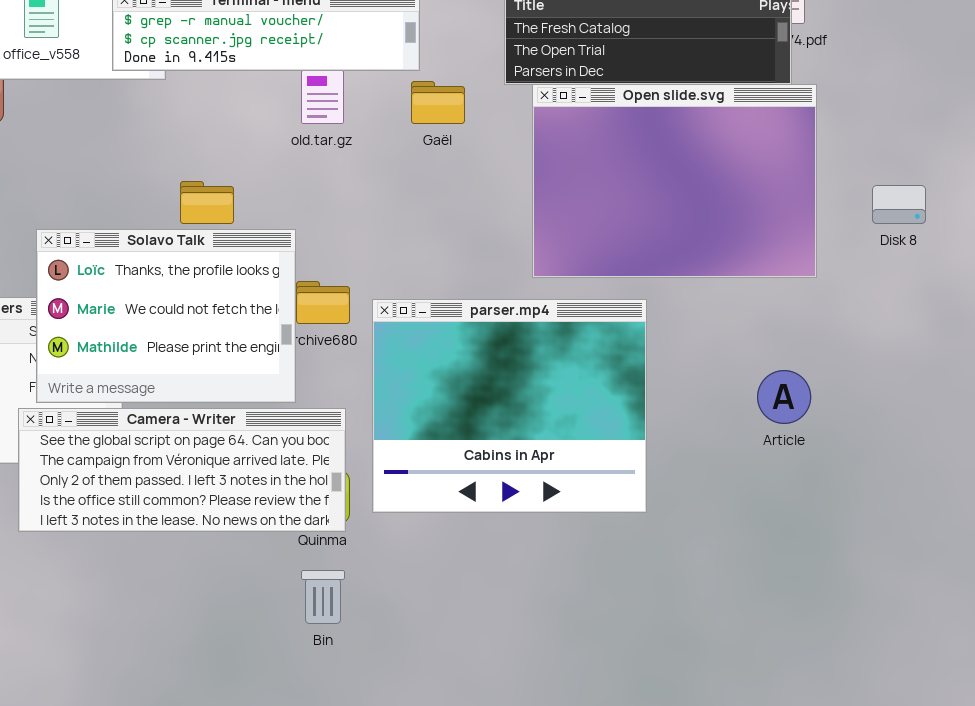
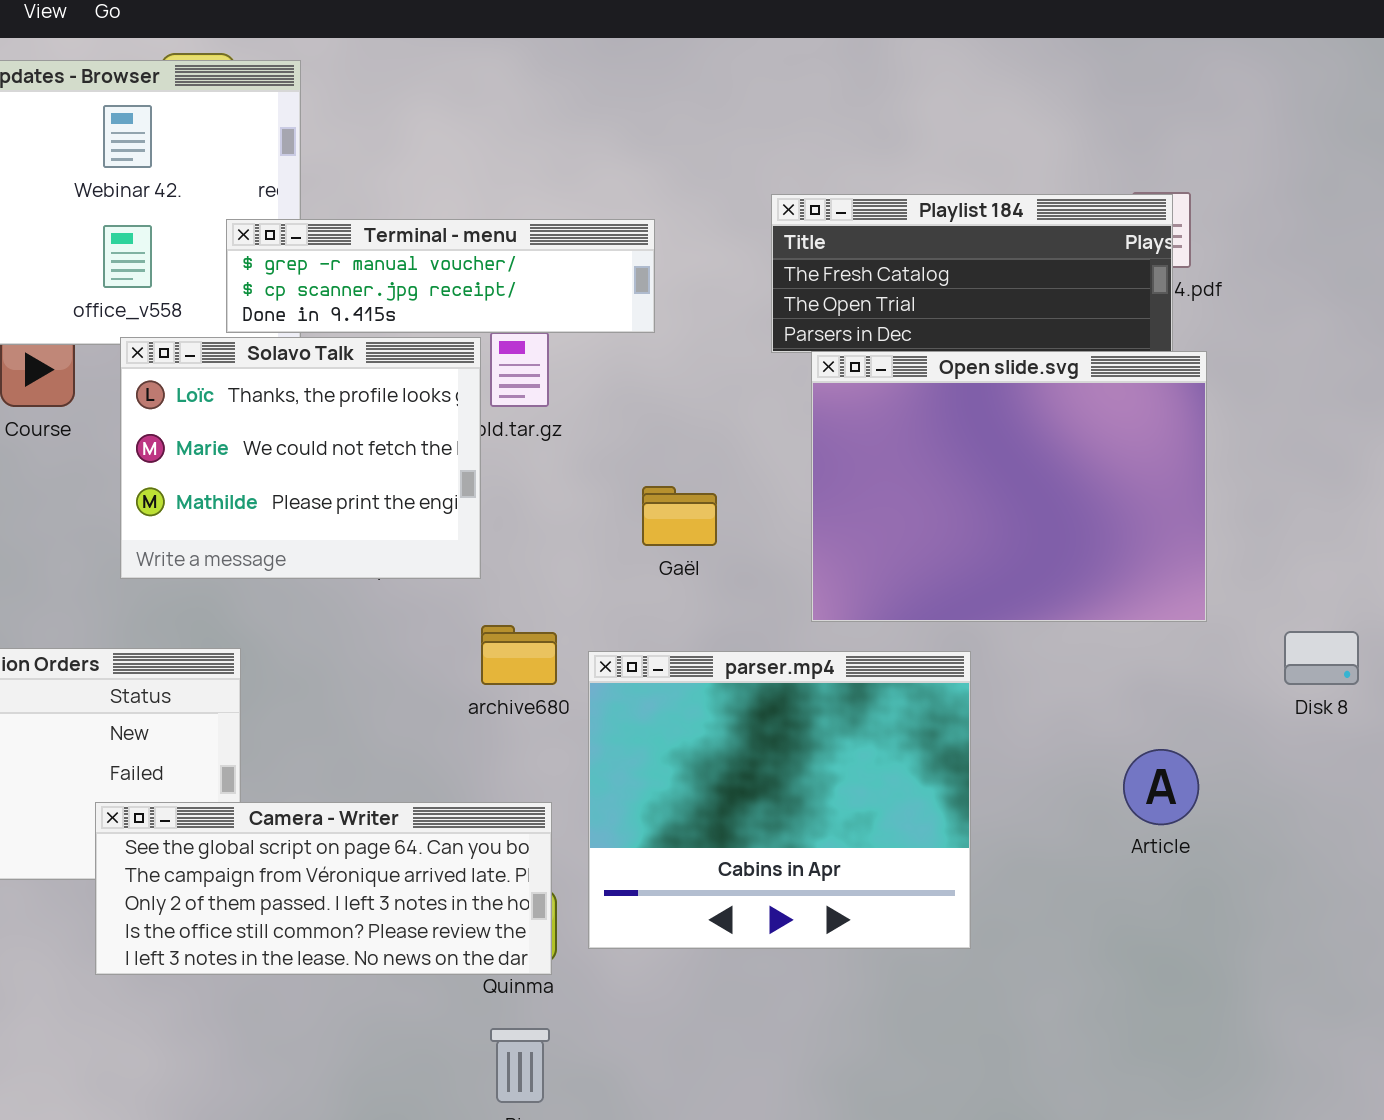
Gaël: [411,81,465,124] -> [642,486,717,546], moved
Disk 8: [872,185,926,224] -> [1284,631,1359,685], moved
Solavo Talk: [36,229,296,403] -> [120,337,481,579], moved

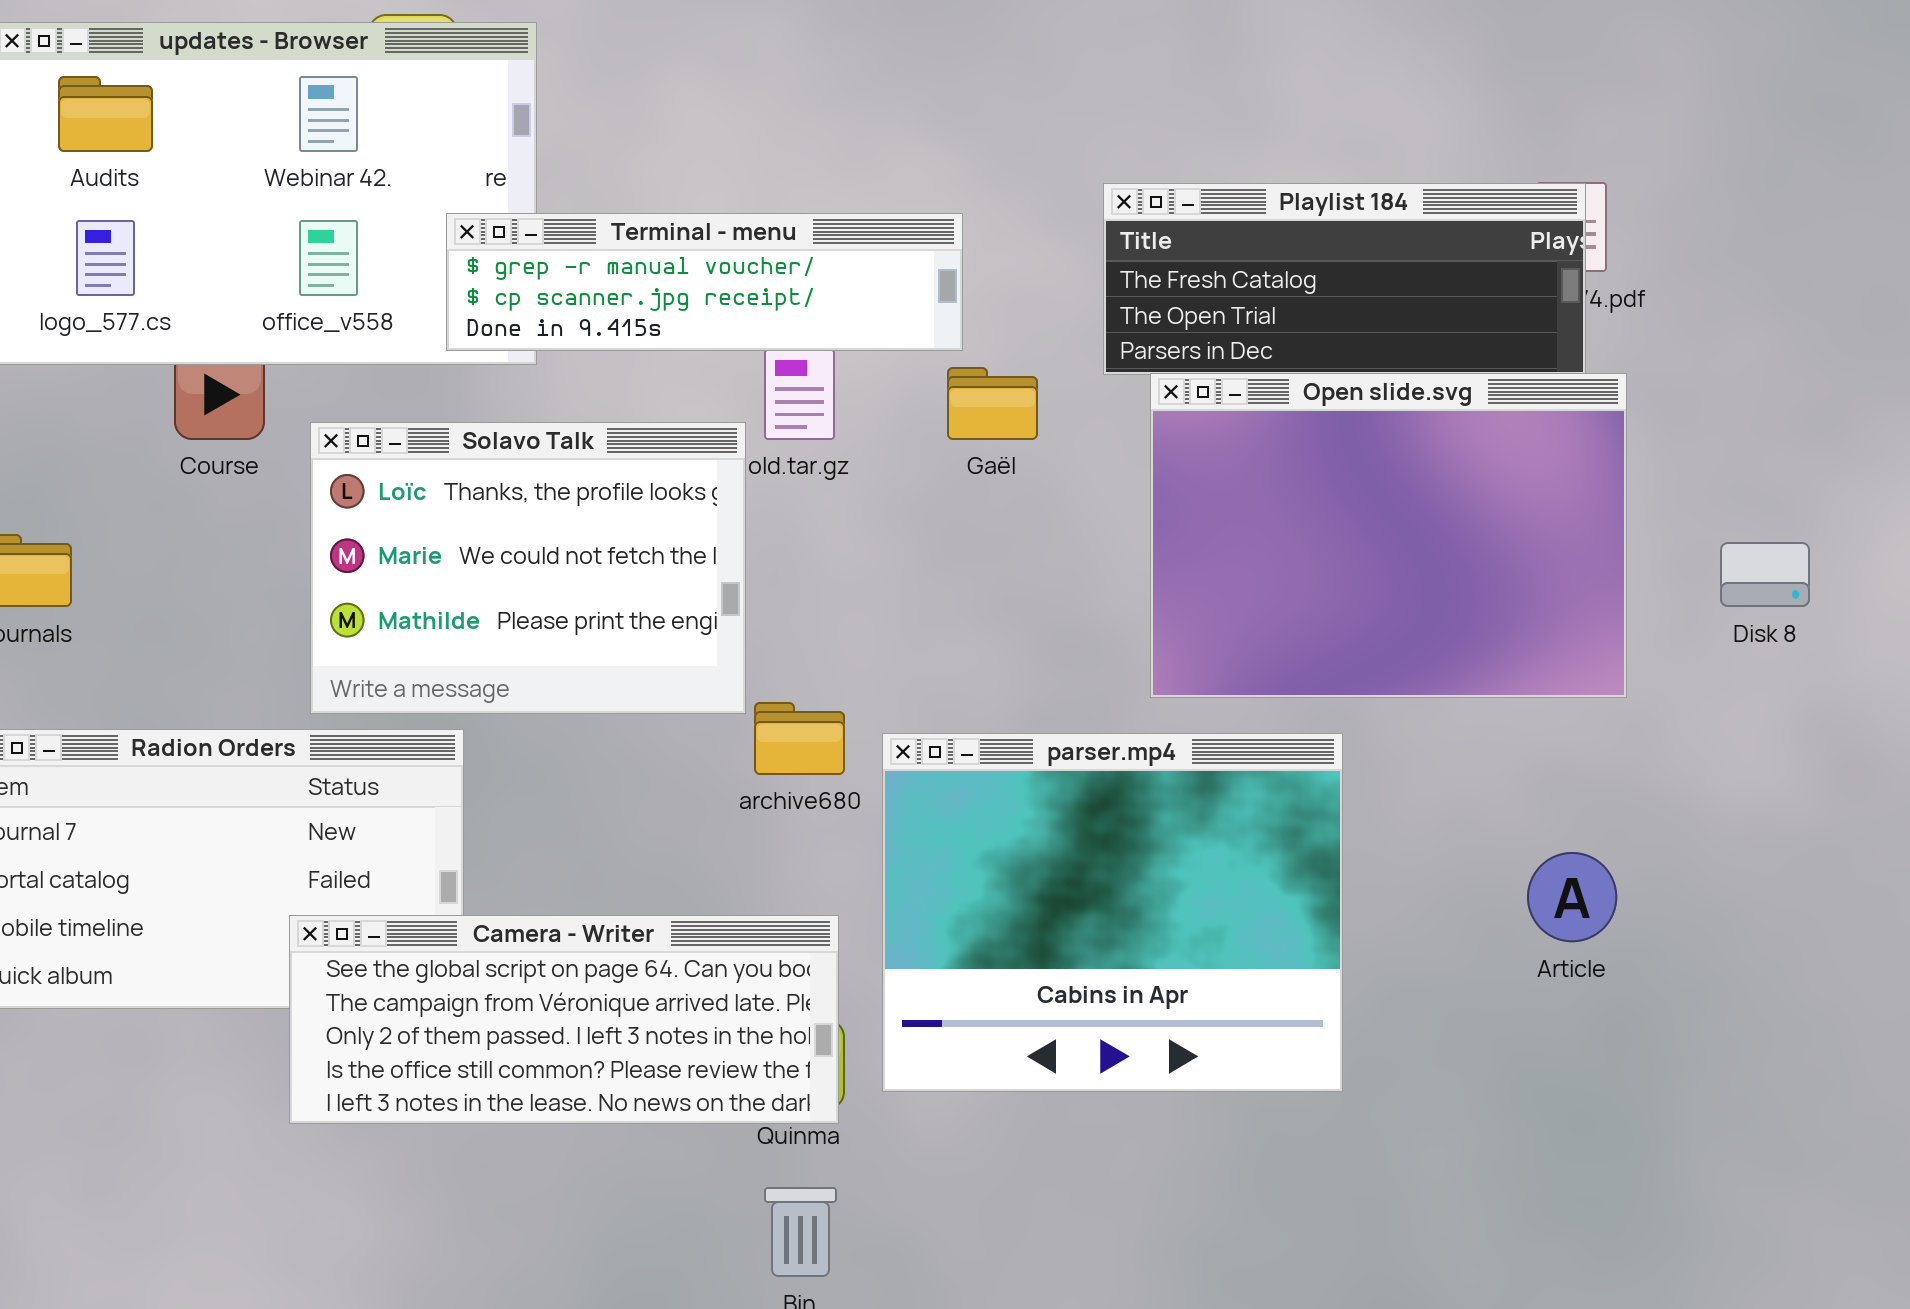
Solavo Talk: [120,337,481,579] -> [310,422,746,714], moved
Gaël: [642,486,717,546] -> [947,367,1038,440], moved
Disk 8: [1284,631,1359,685] -> [1720,542,1810,607], moved

